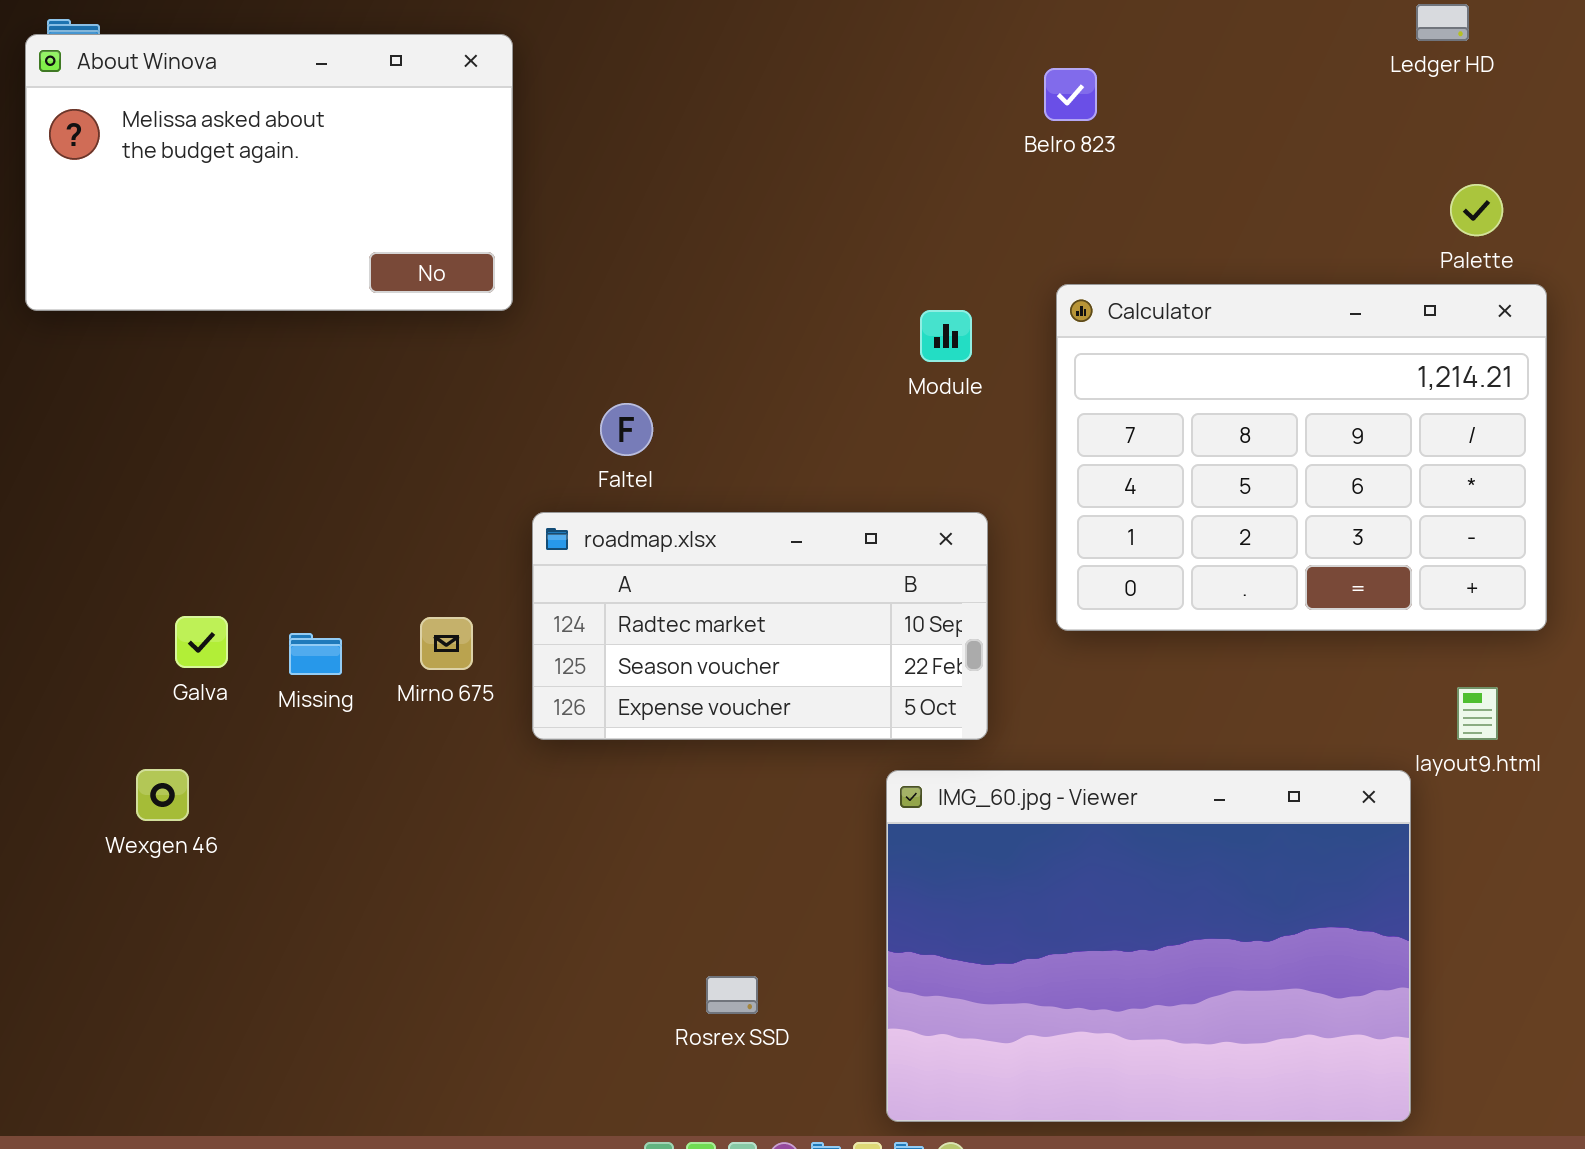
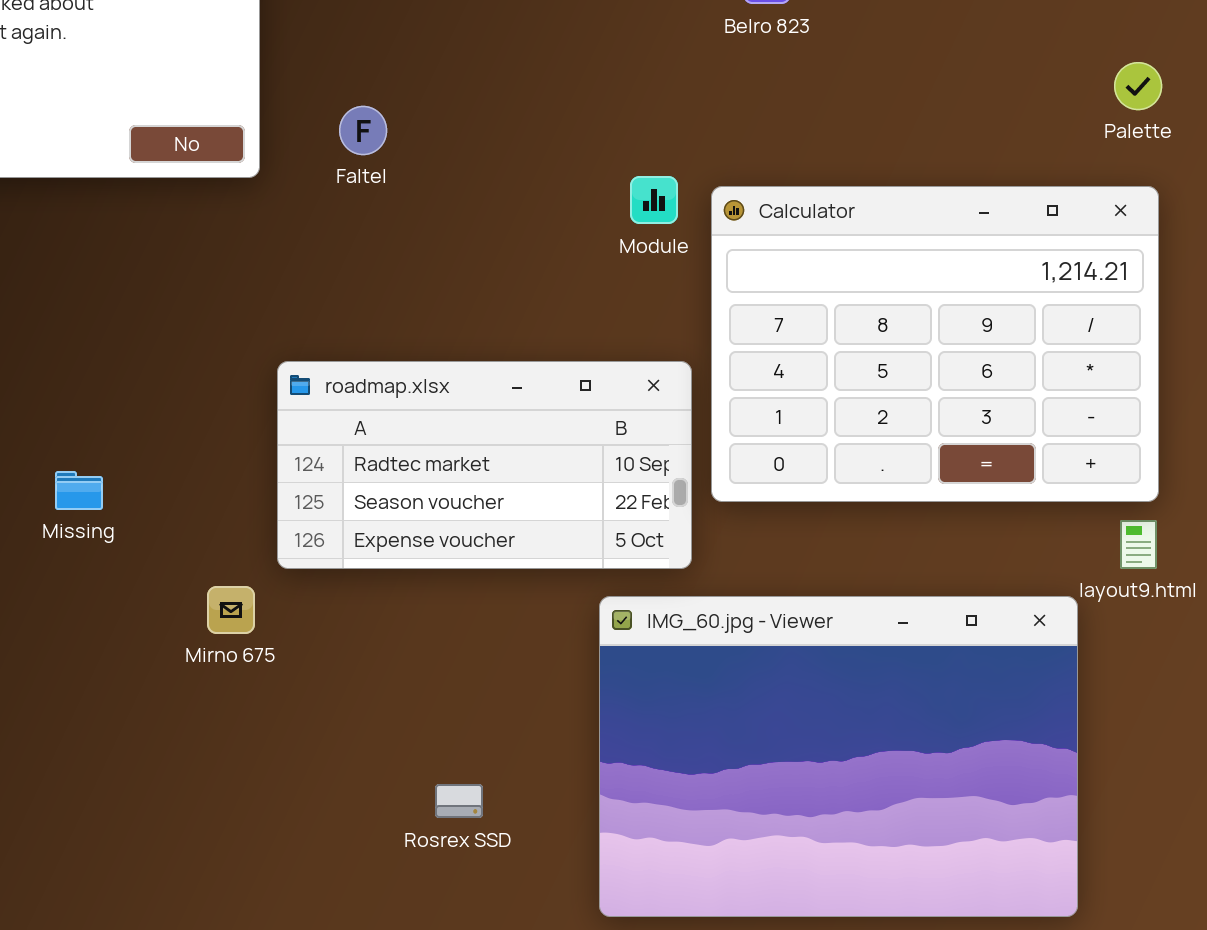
Calculator: [1056,284,1547,631] -> [711,186,1159,502], moved
Faltel: [600,403,653,456] -> [339,106,387,155], moved
Mirno 675: [420,617,473,670] -> [207,586,255,634], moved

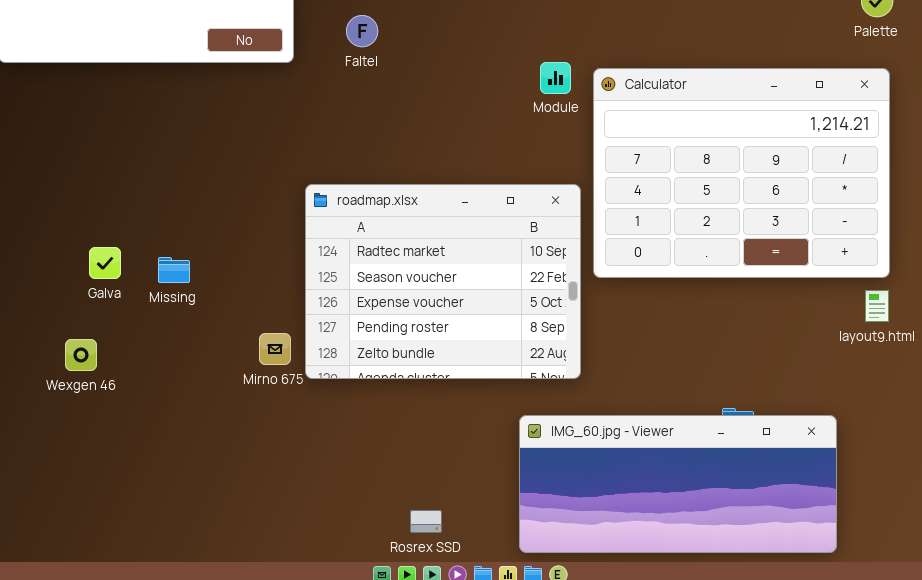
roadmap.xlsx: [277,361,692,569] -> [305,184,581,379], resized
IMG_60.jpg - Viewer: [599,596,1078,917] -> [519,415,837,553], resized
Rosrex SSD: [435,784,483,818] -> [410,510,442,533], moved

